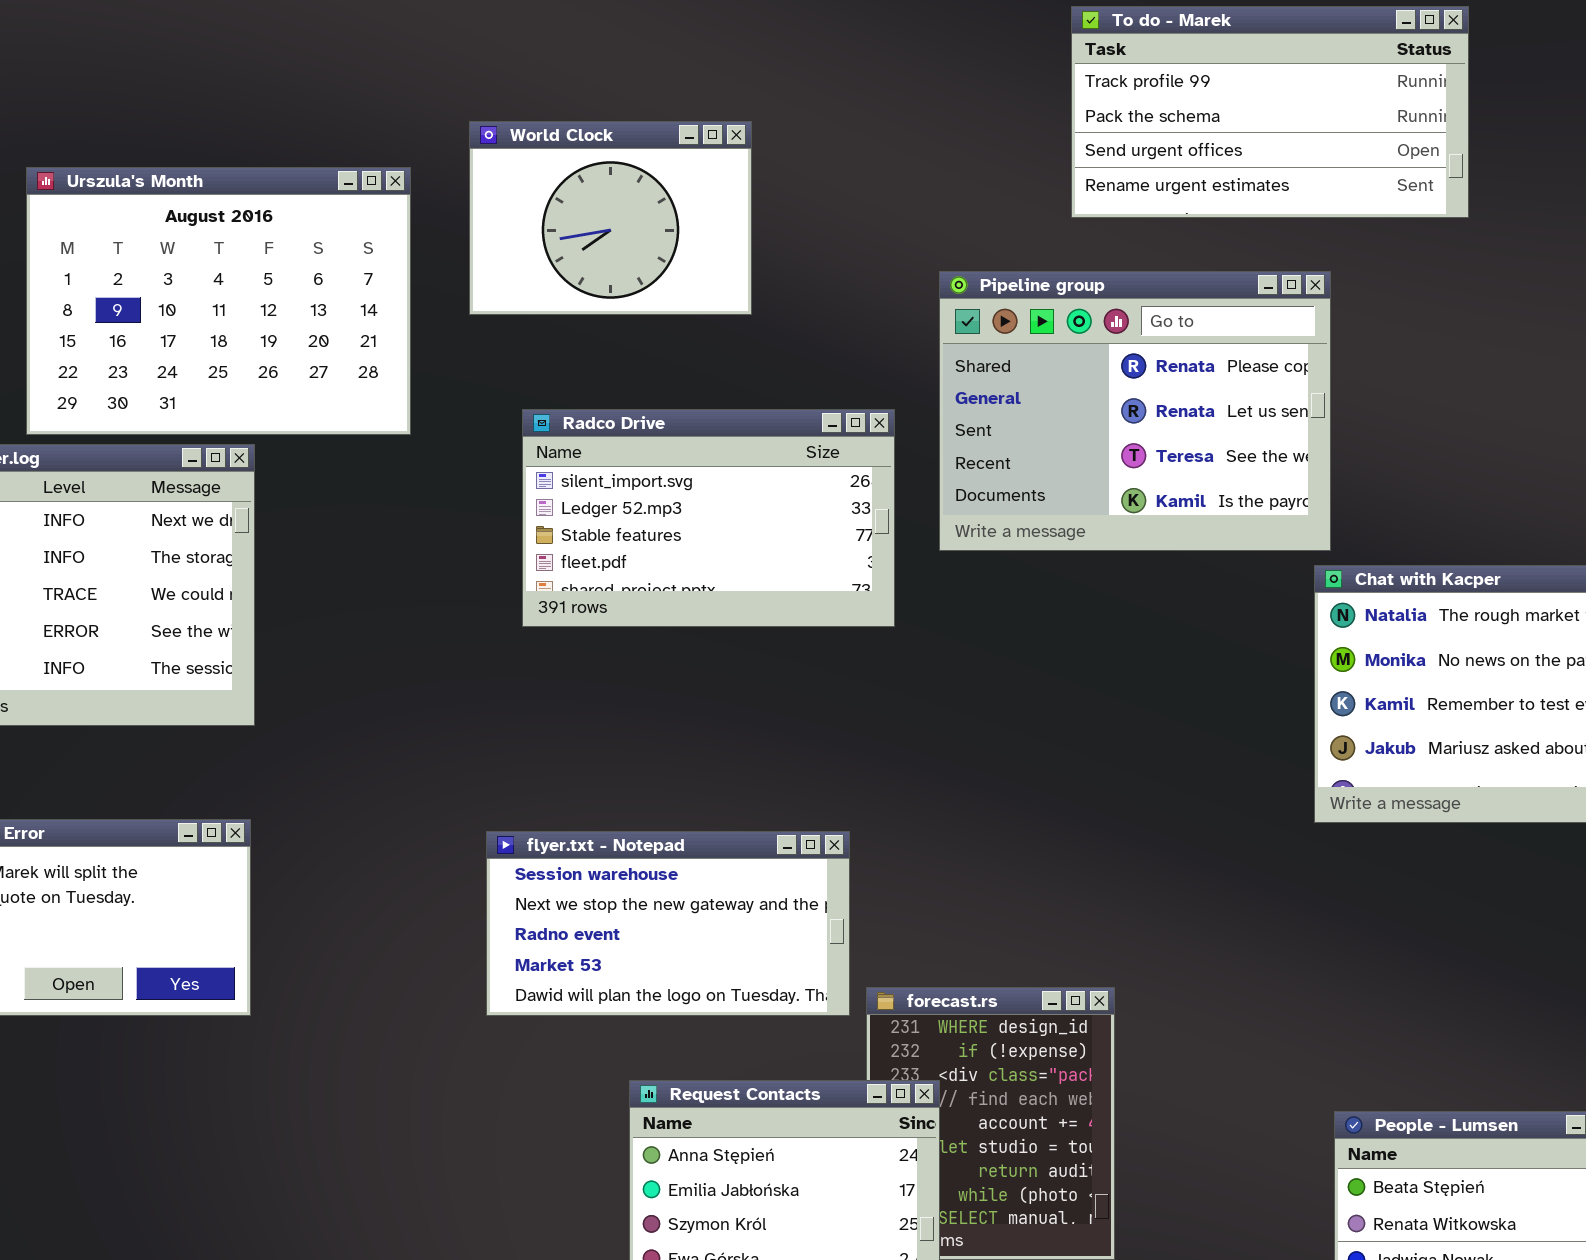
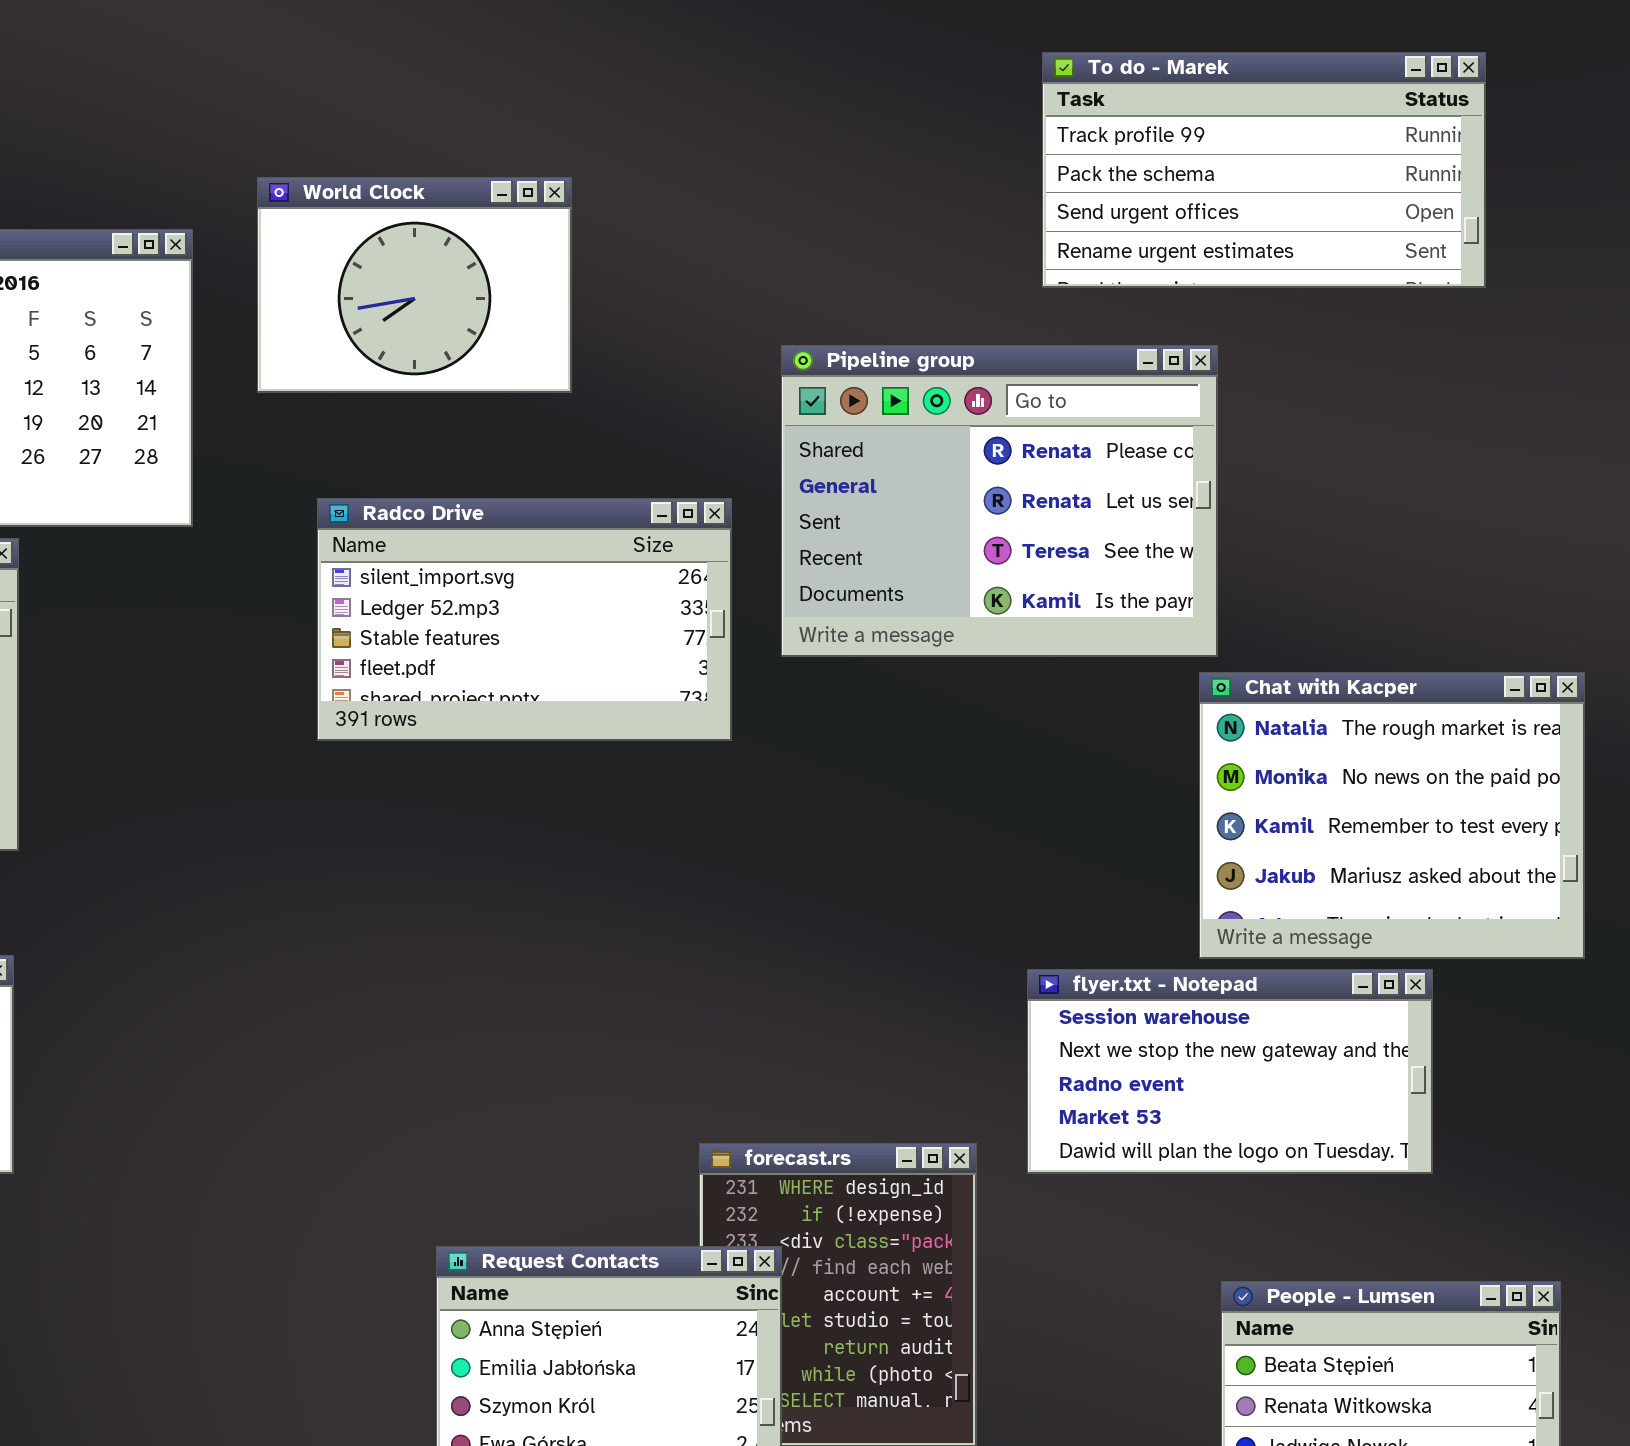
To do - Marek: [1071,6,1469,218] -> [1042,52,1486,288], moved
flyer.txt - Notepad: [486,831,850,1016] -> [1027,969,1433,1174], moved

